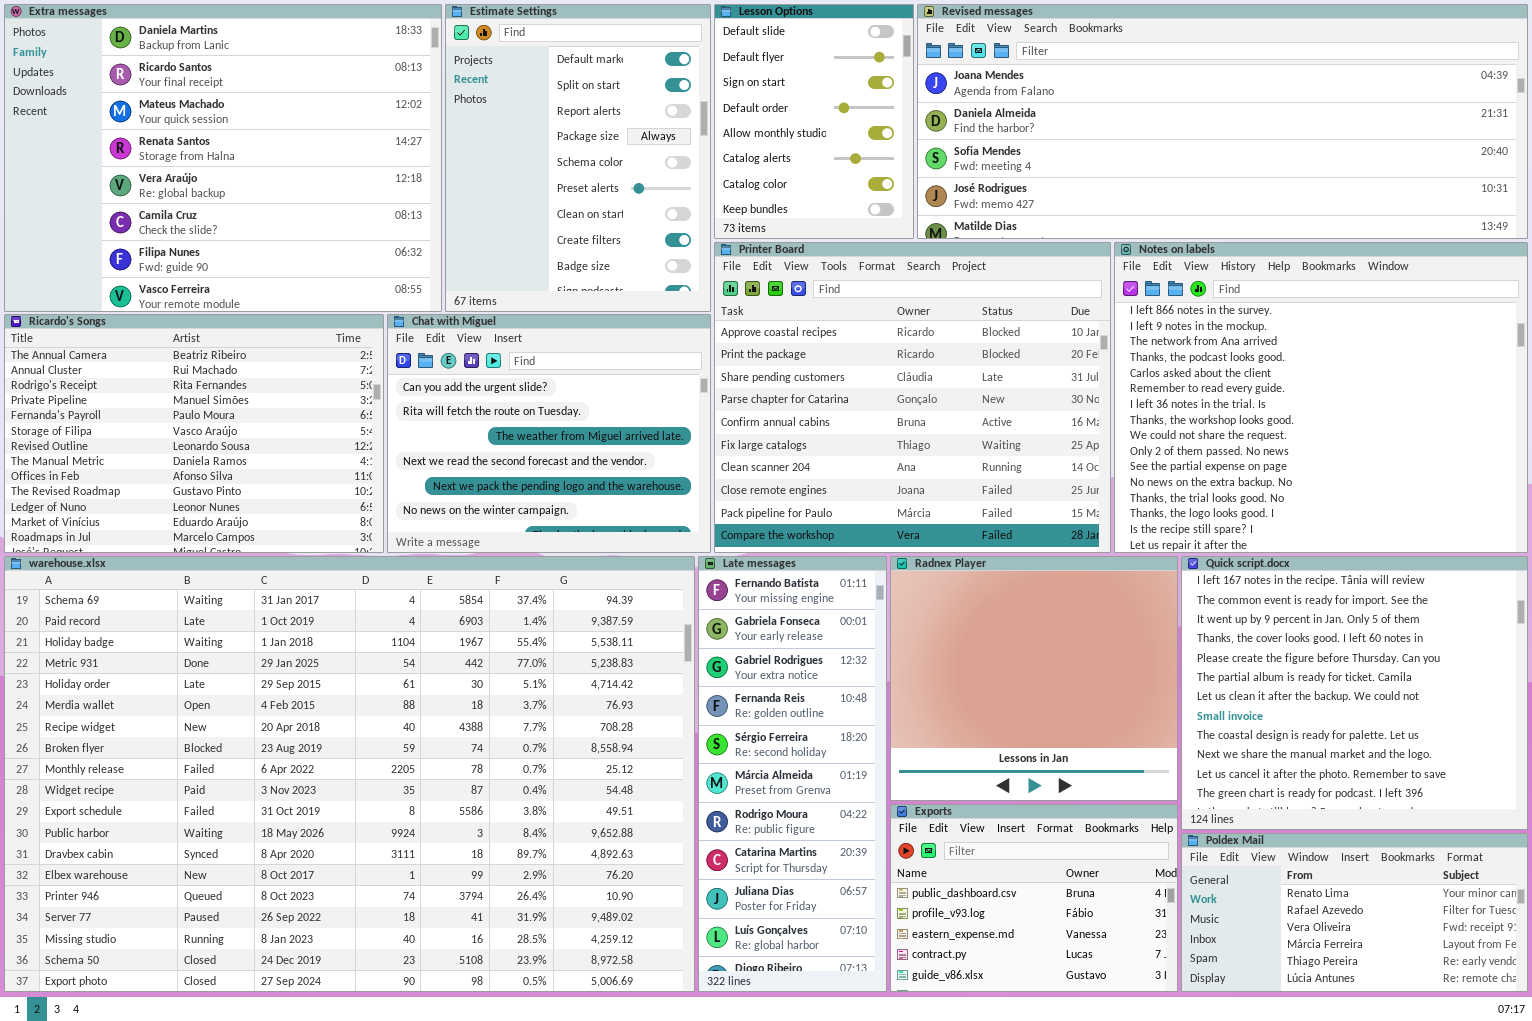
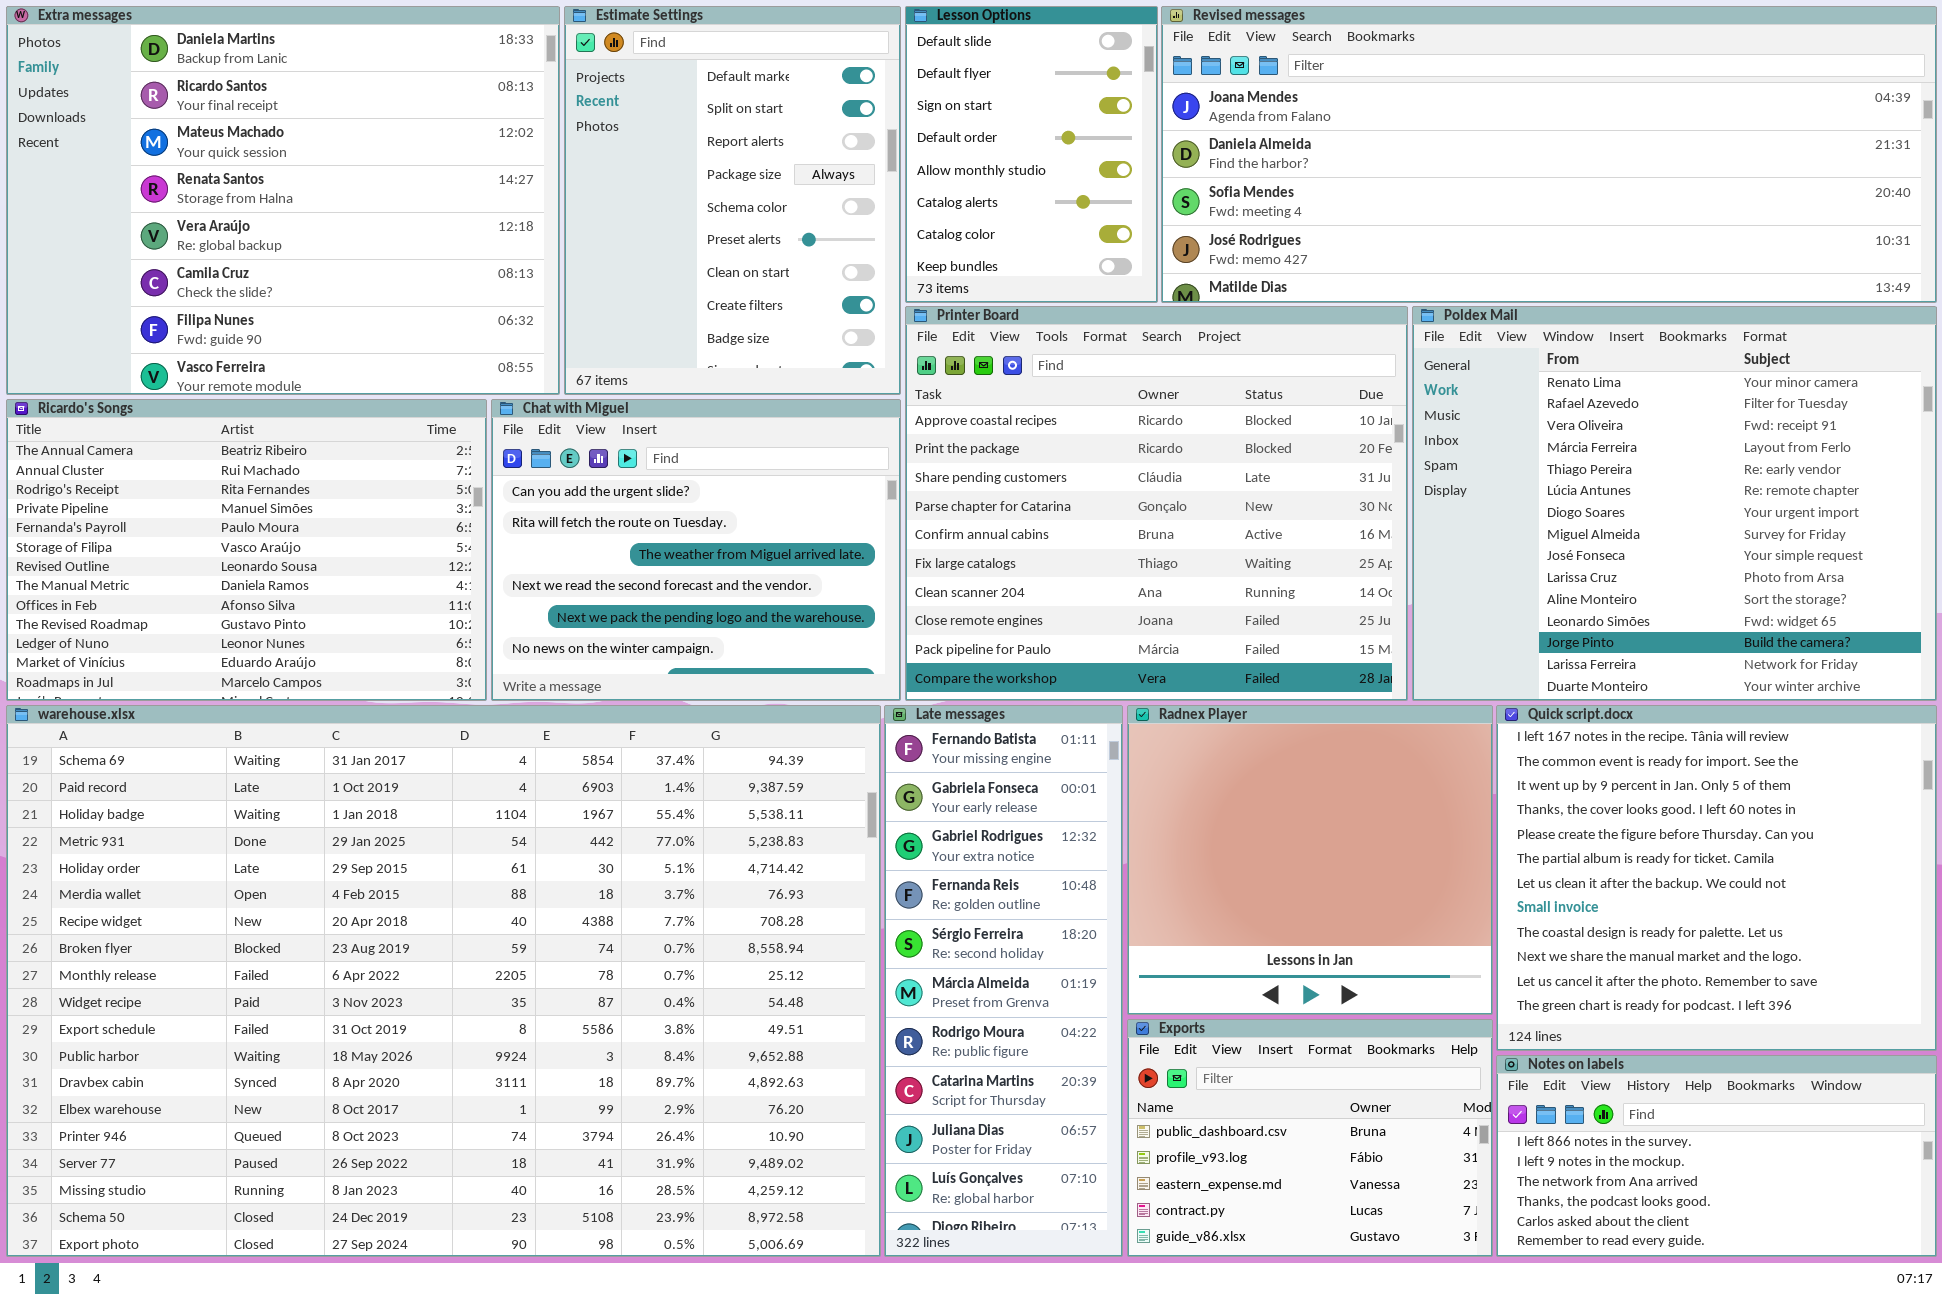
Notes on labels: [1114,242,1528,553] -> [1496,1055,1937,1257], moved, resized
Poldex Mail: [1181,833,1528,992] -> [1412,306,1937,701], moved, resized

